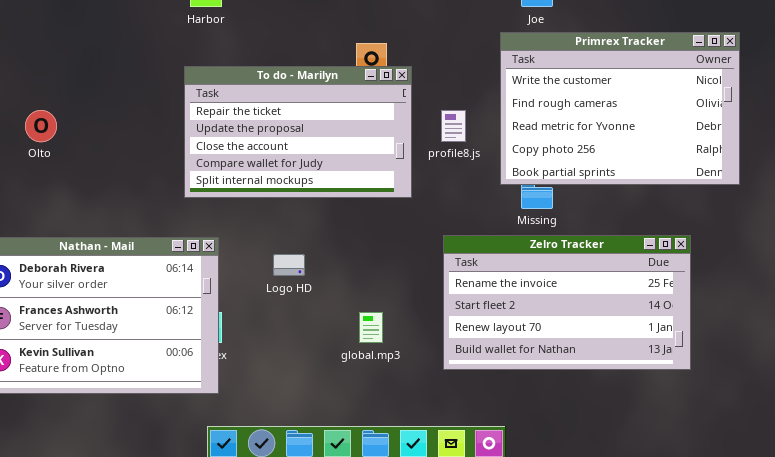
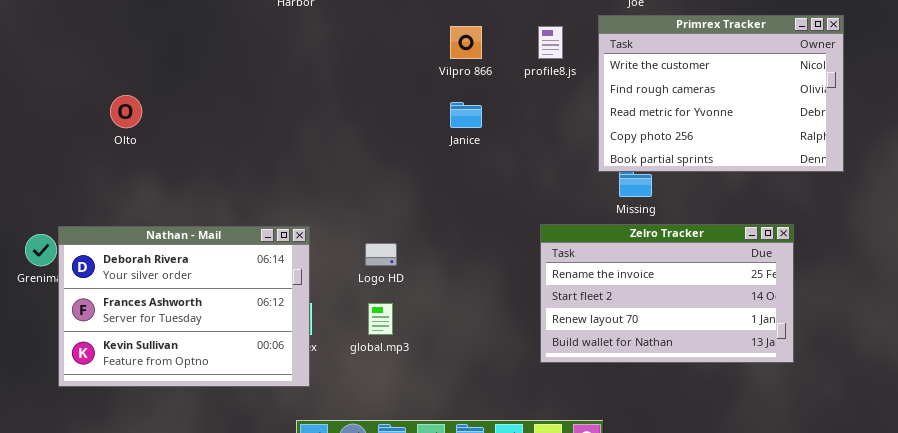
To do - Marilyn: [184,66,412,198] -> none, closed
profile8.js: [441,110,466,142] -> [538,26,563,59], moved
global.mp3: [359,312,383,343] -> [368,303,393,335], moved

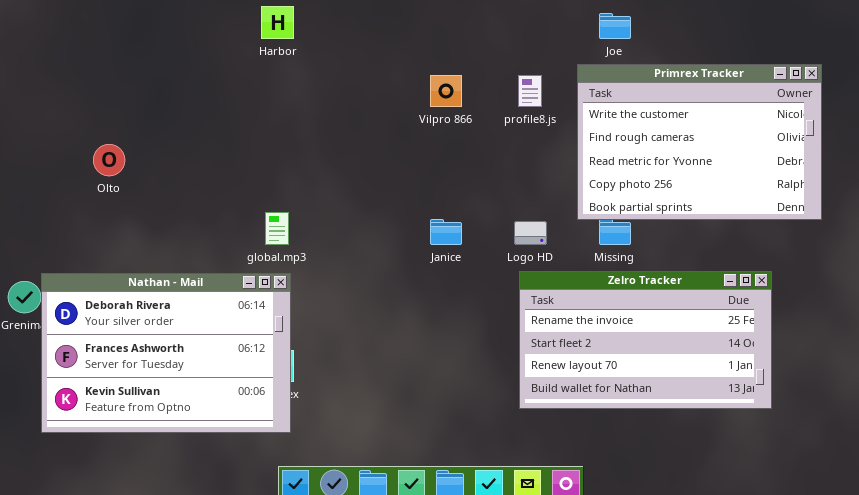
Janice: [450,102,482,128] -> [430,219,462,245], moved
Logo HD: [365,243,397,266] -> [514,221,547,245], moved
global.mp3: [368,303,393,335] -> [265,212,289,245], moved

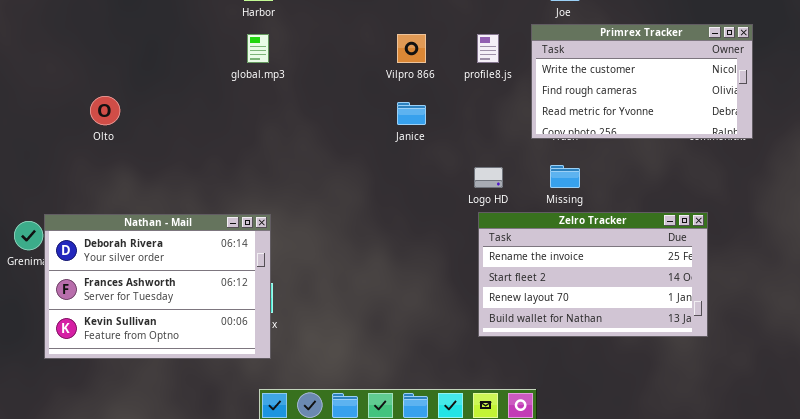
Primrex Tracker: [577,64,822,220] -> [531,24,753,139], resized
global.mp3: [265,212,289,245] -> [247,34,269,63], moved
Janice: [430,219,462,245] -> [397,102,426,125], moved

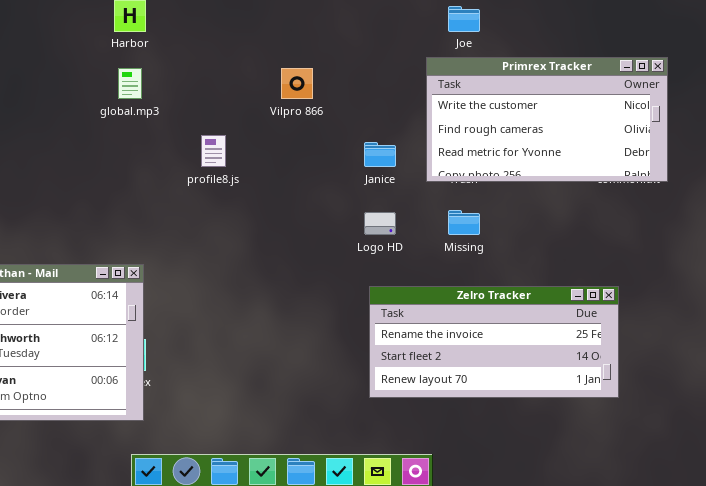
profile8.js: [477,34,499,63] -> [201,135,226,167], moved
Janice: [397,102,426,125] -> [364,142,396,167], moved
Zelro Tracker: [478,212,708,337] -> [369,286,619,398], resized

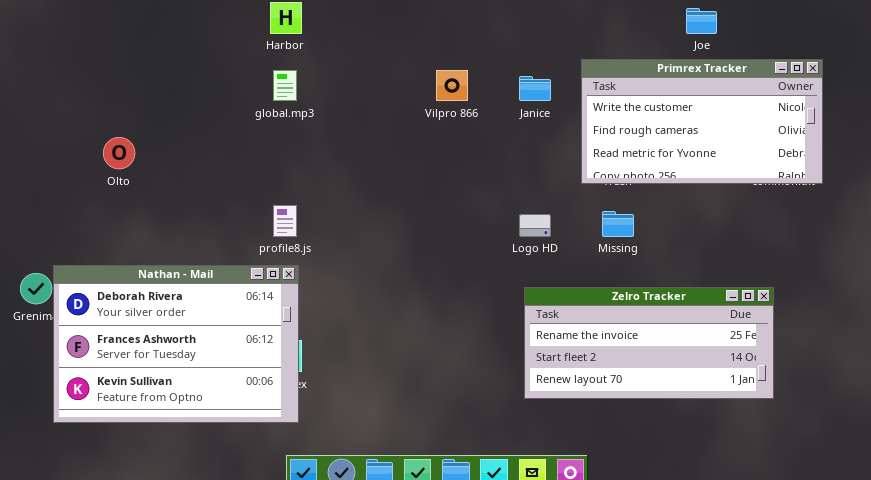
Joe: [448,6,480,32] -> [686,8,717,34], moved
profile8.js: [201,135,226,167] -> [273,205,297,237], moved
Janice: [364,142,396,167] -> [519,76,551,101], moved

